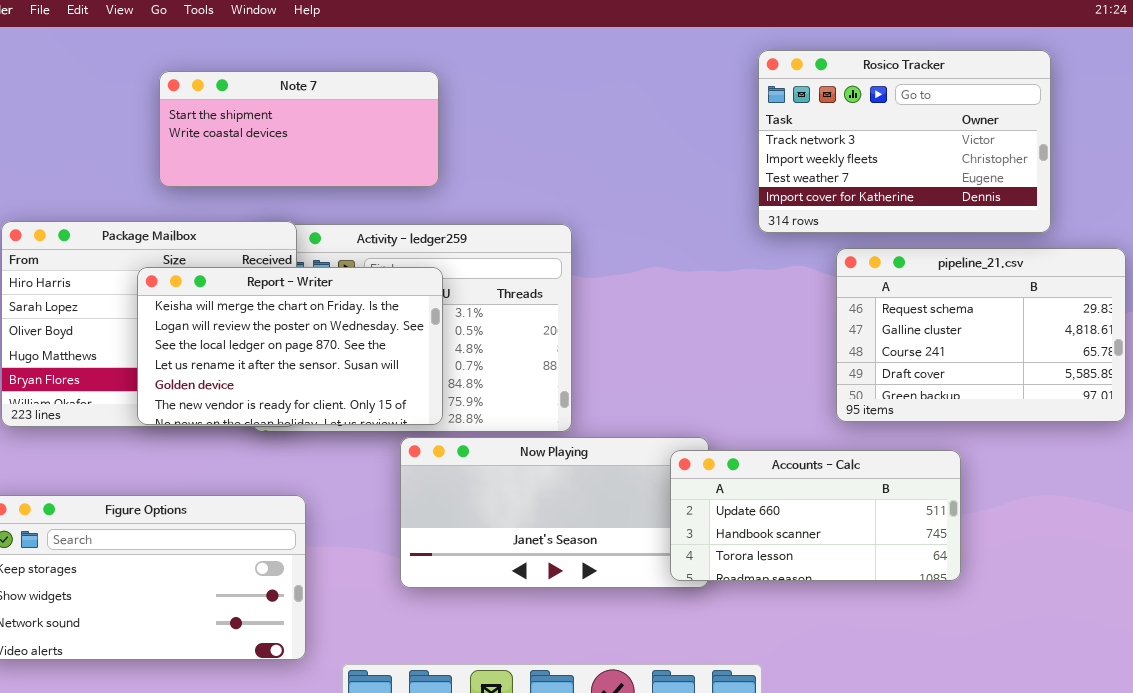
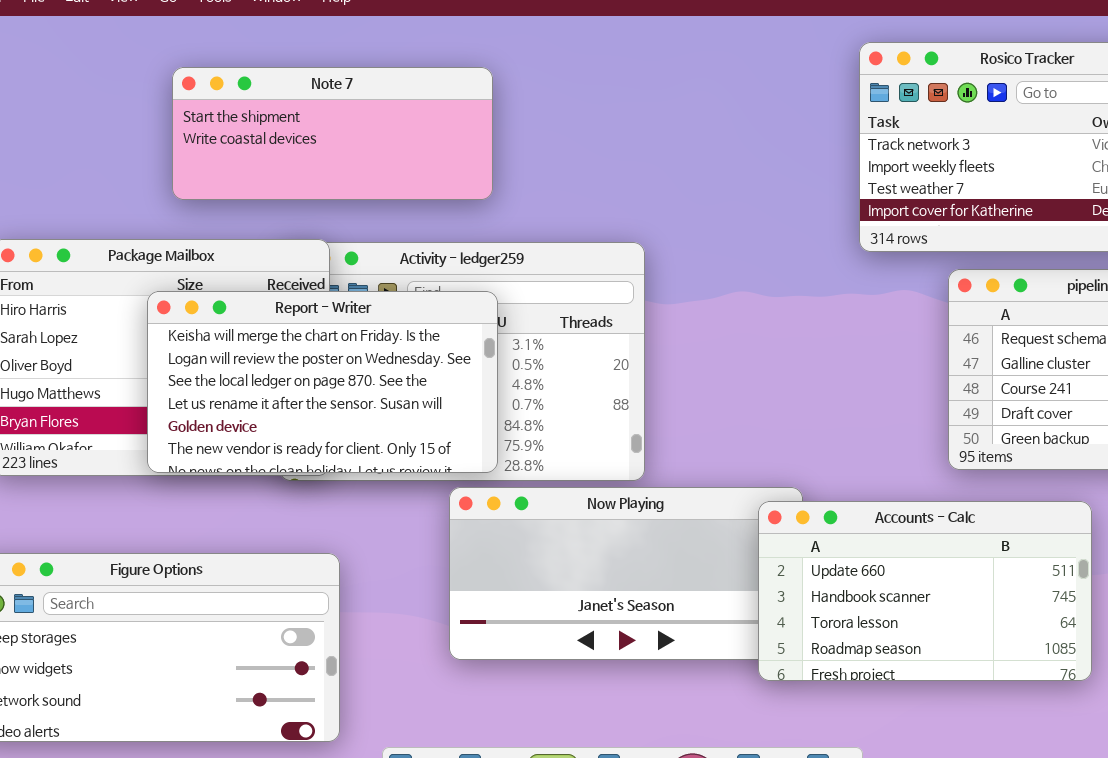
Accounts - Calc: [670,450,961,581] -> [758,501,1092,681], resized

